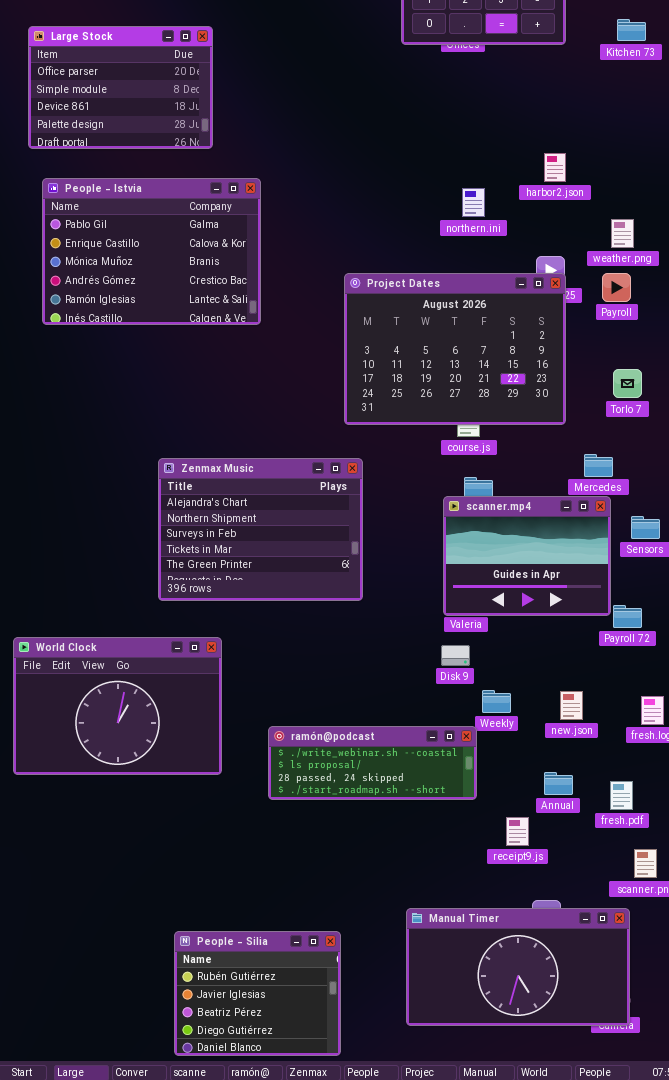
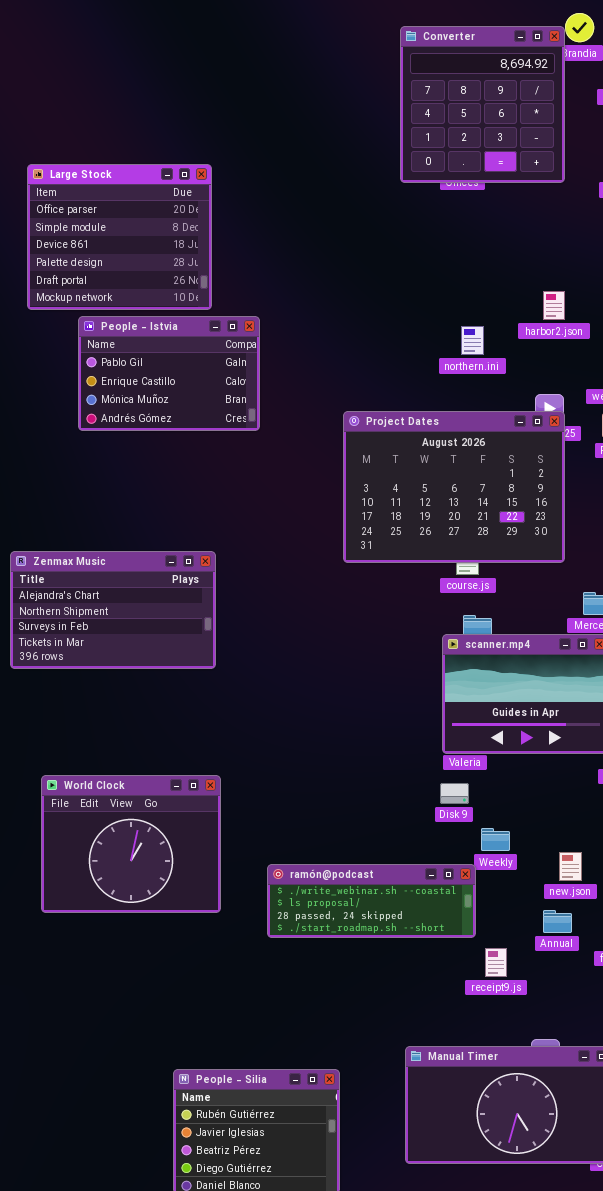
Large Stock: [28,26,213,149] -> [27,164,212,310], resized
People - Istvia: [42,178,261,325] -> [78,316,260,431], resized
Zenmax Music: [158,458,363,601] -> [10,551,216,669], moved, resized
World Clock: [13,637,222,775] -> [41,775,221,913], resized
new.json: [560,691,583,720] -> [559,852,582,881], moved
receipt9.js: [506,817,529,846] -> [485,948,507,977], moved

